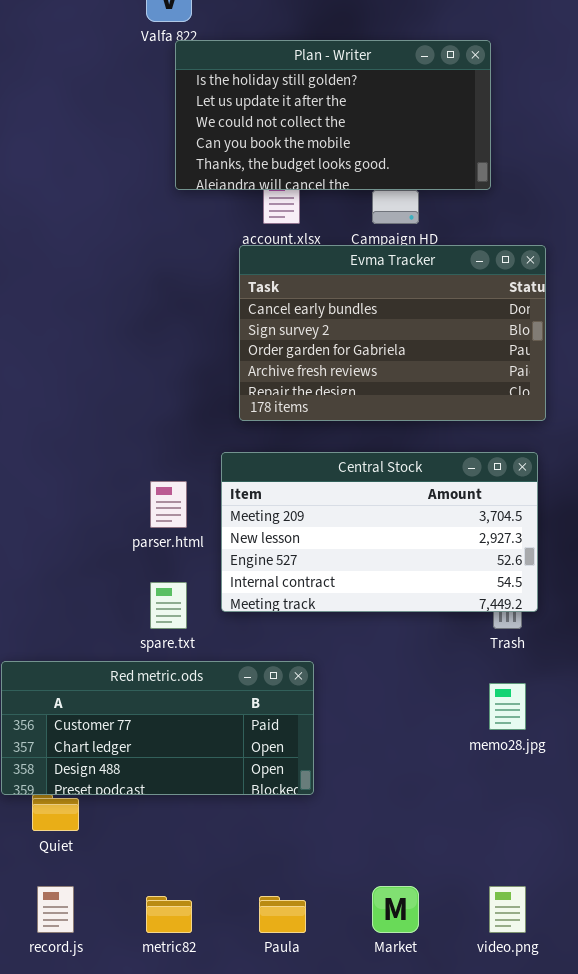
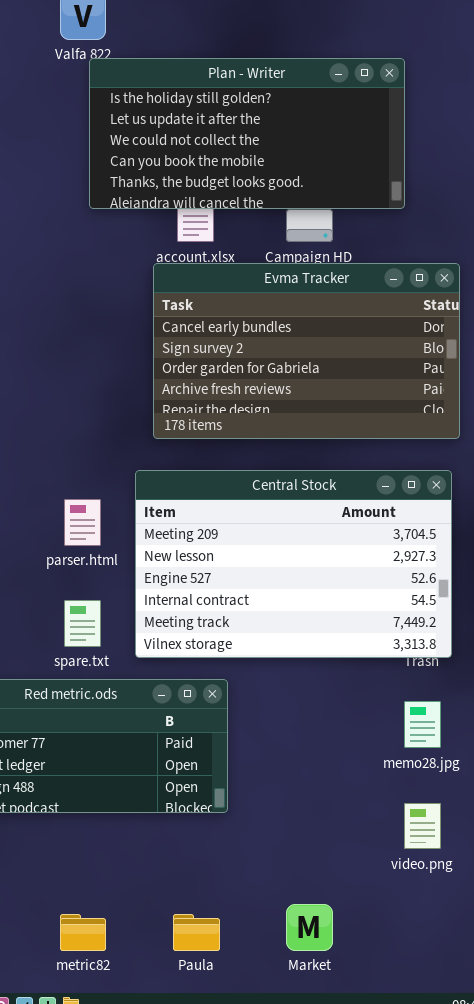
Central Stock: [221,452,538,612] -> [135,470,452,658], resized
video.png: [489,886,526,933] -> [404,803,441,849], moved

